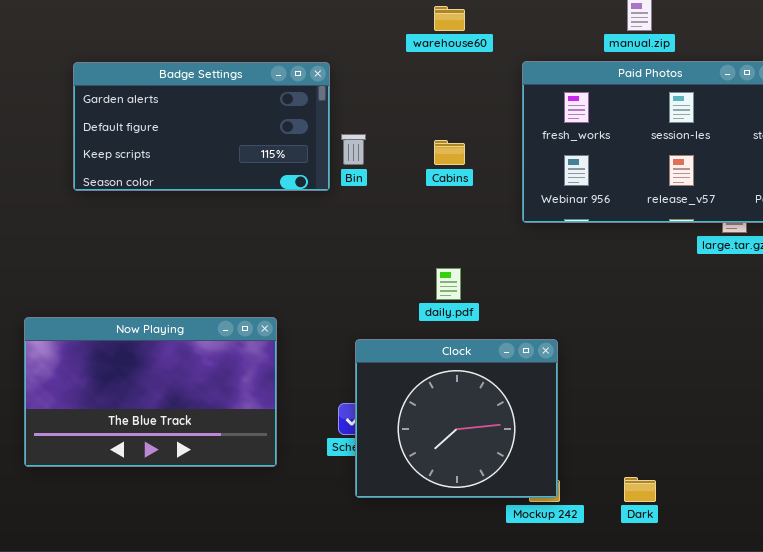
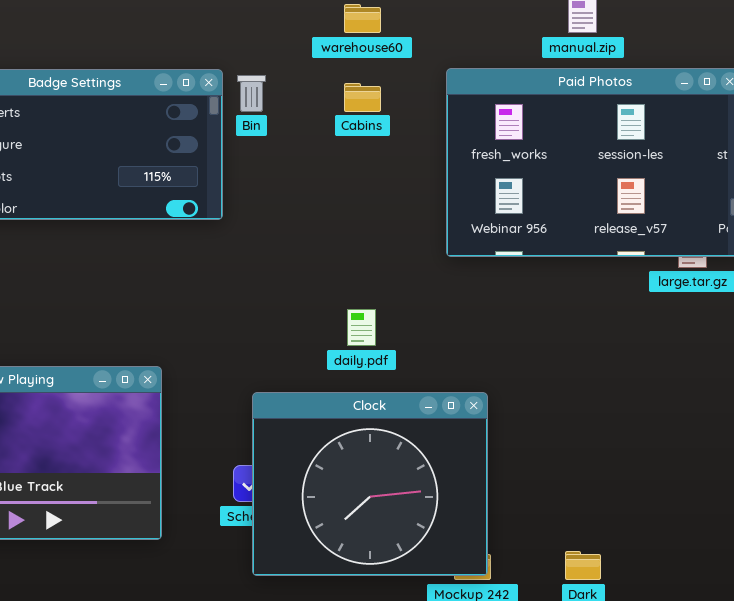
Bin: [341,134,366,165] -> [237,75,266,112], moved
Cabins: [434,140,465,165] -> [344,83,381,112], moved

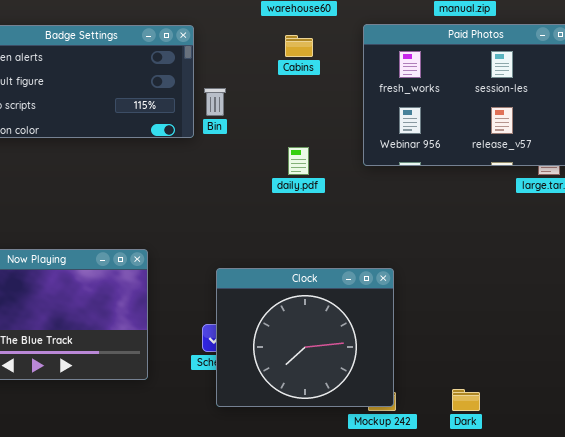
Bin: [237,75,266,112] -> [204,88,226,116], moved
daily.pdf: [347,309,376,346] -> [288,147,309,175], moved

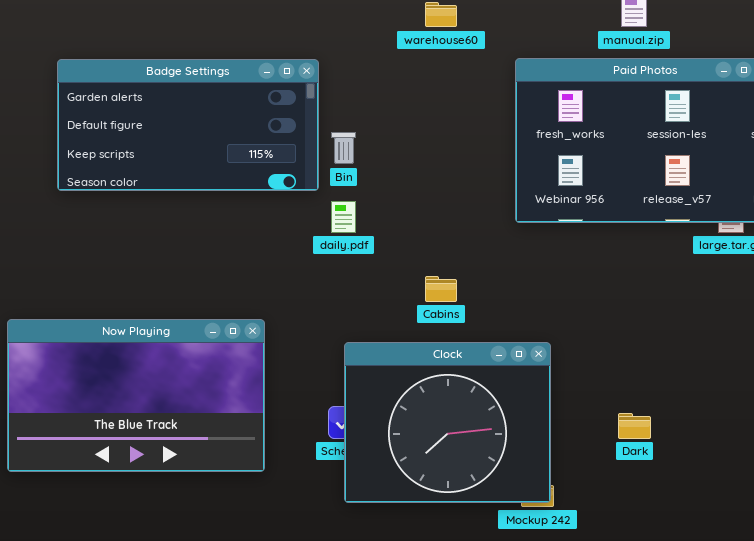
Cabins: [285,35,313,57] -> [425,276,457,302], moved
daily.pdf: [288,147,309,175] -> [331,201,356,233], moved
Dark: [452,389,480,411] -> [618,413,651,439], moved

